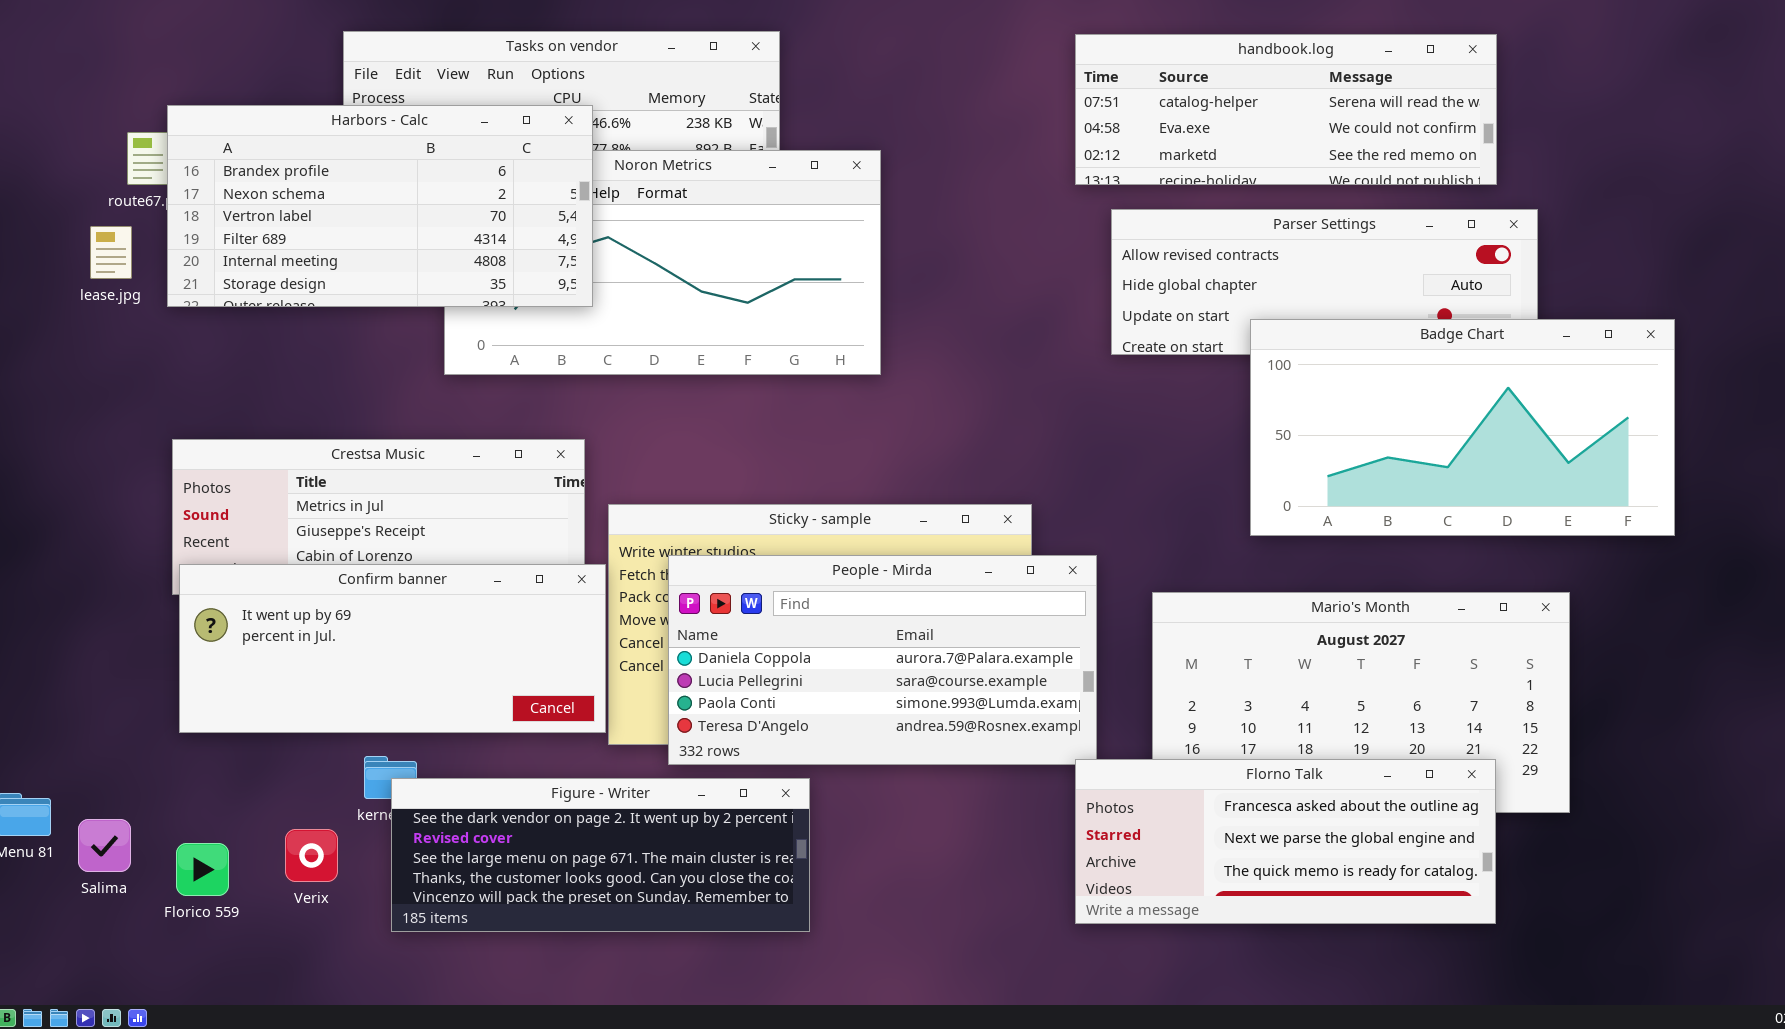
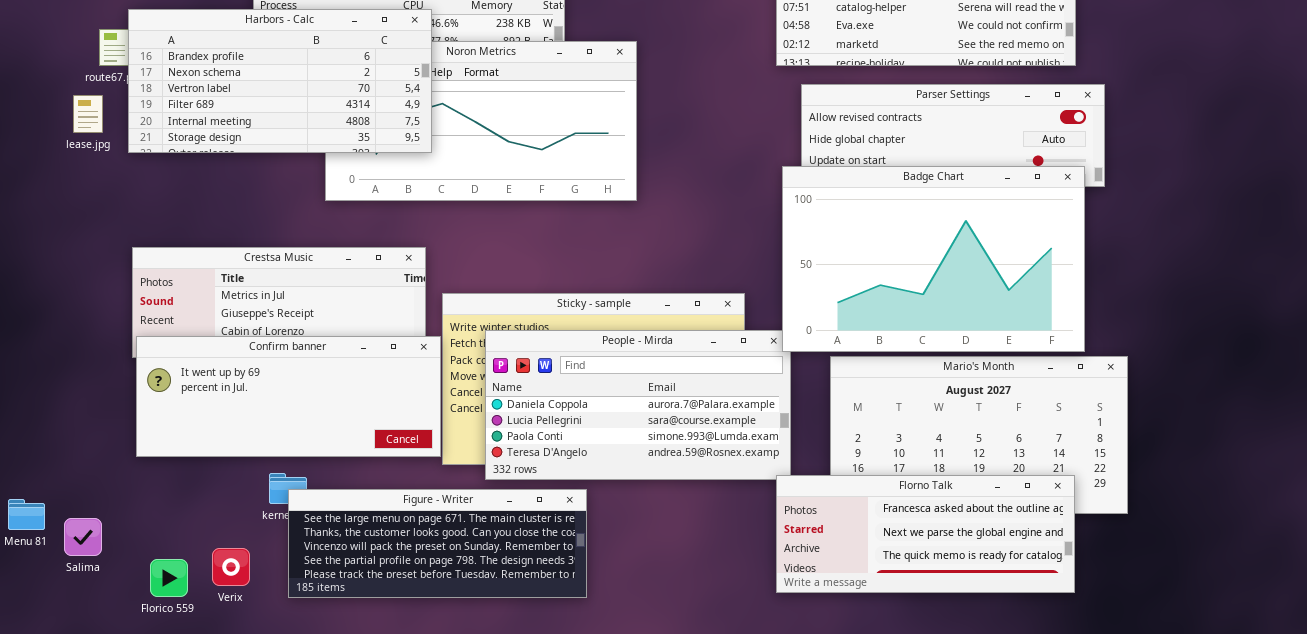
Badge Chart: [1250,319,1675,536] -> [782,166,1085,352], moved, resized
Figure - Writer: [391,778,810,932] -> [288,489,587,598], scrolled down 2 rows
Verix: [285,829,338,882] -> [212,548,250,586], moved
Florico 559: [176,843,229,896] -> [150,559,188,597], moved

